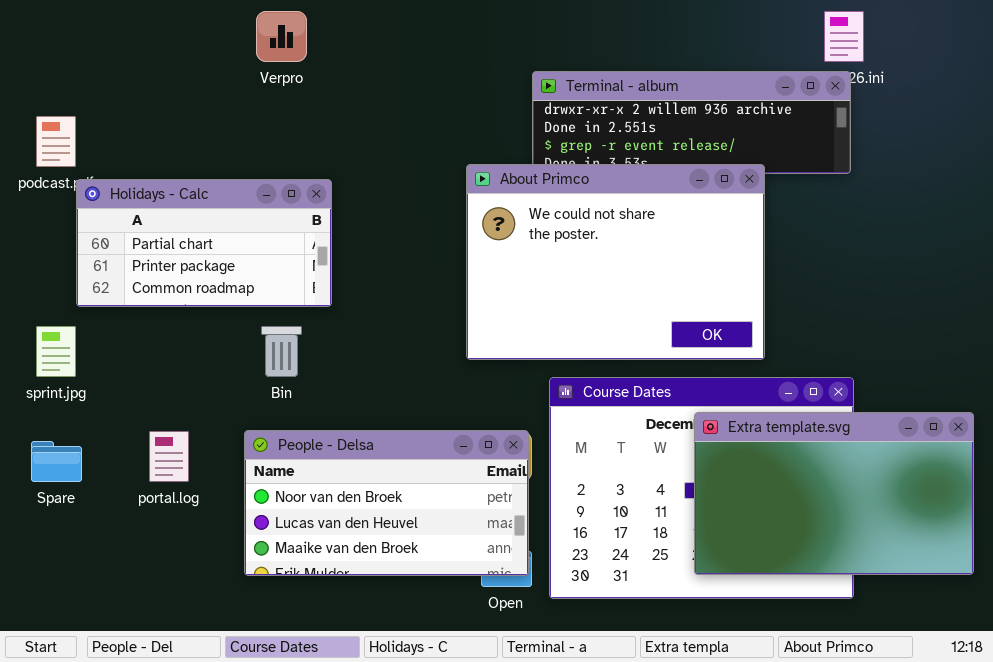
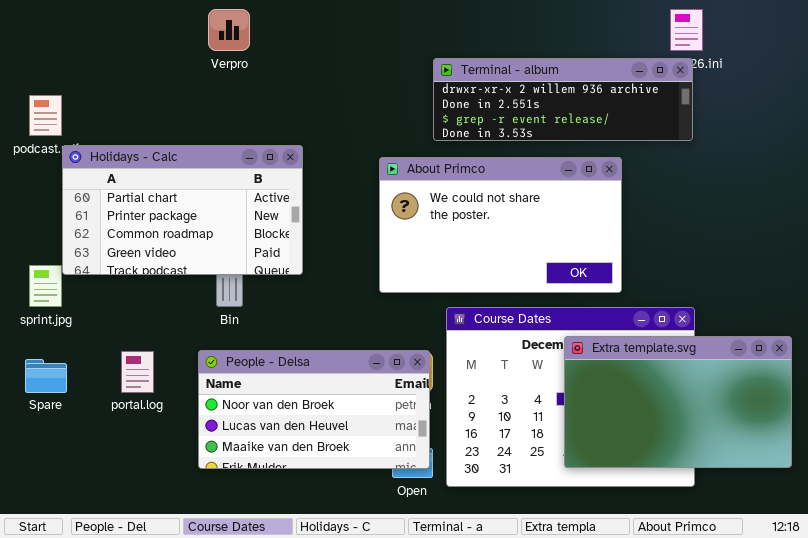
About Primco: [466,164,765,360] -> [379,157,622,293], resized
Holidays - Calc: [76,179,332,307] -> [62,145,303,275], resized

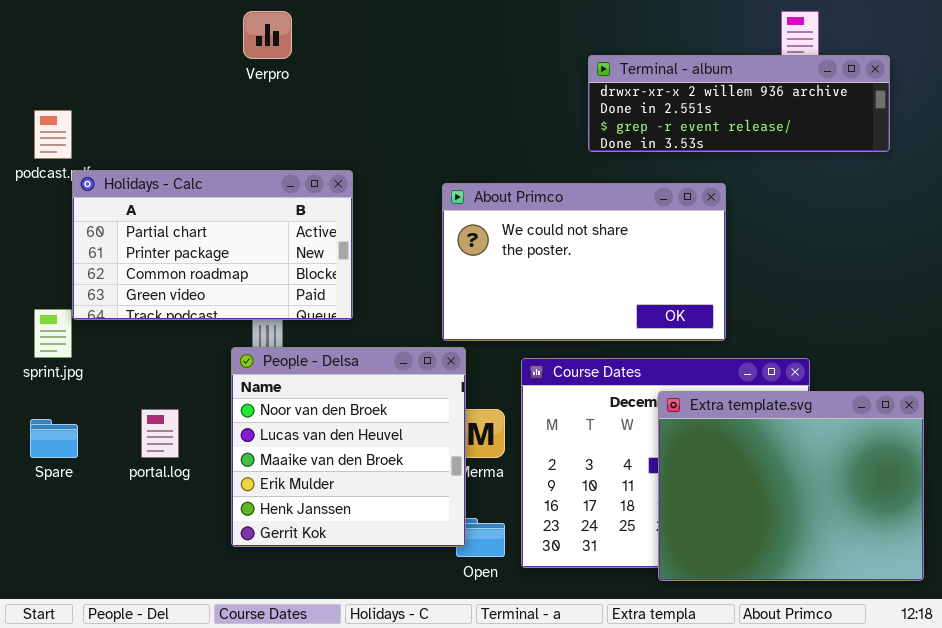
Terminal - album: [433,58,693,141] -> [588,55,890,152], moved
Extra template.svg: [564,336,792,468] -> [658,391,924,581], resized
People - Delsa: [198,350,430,469] -> [231,347,466,547], resized

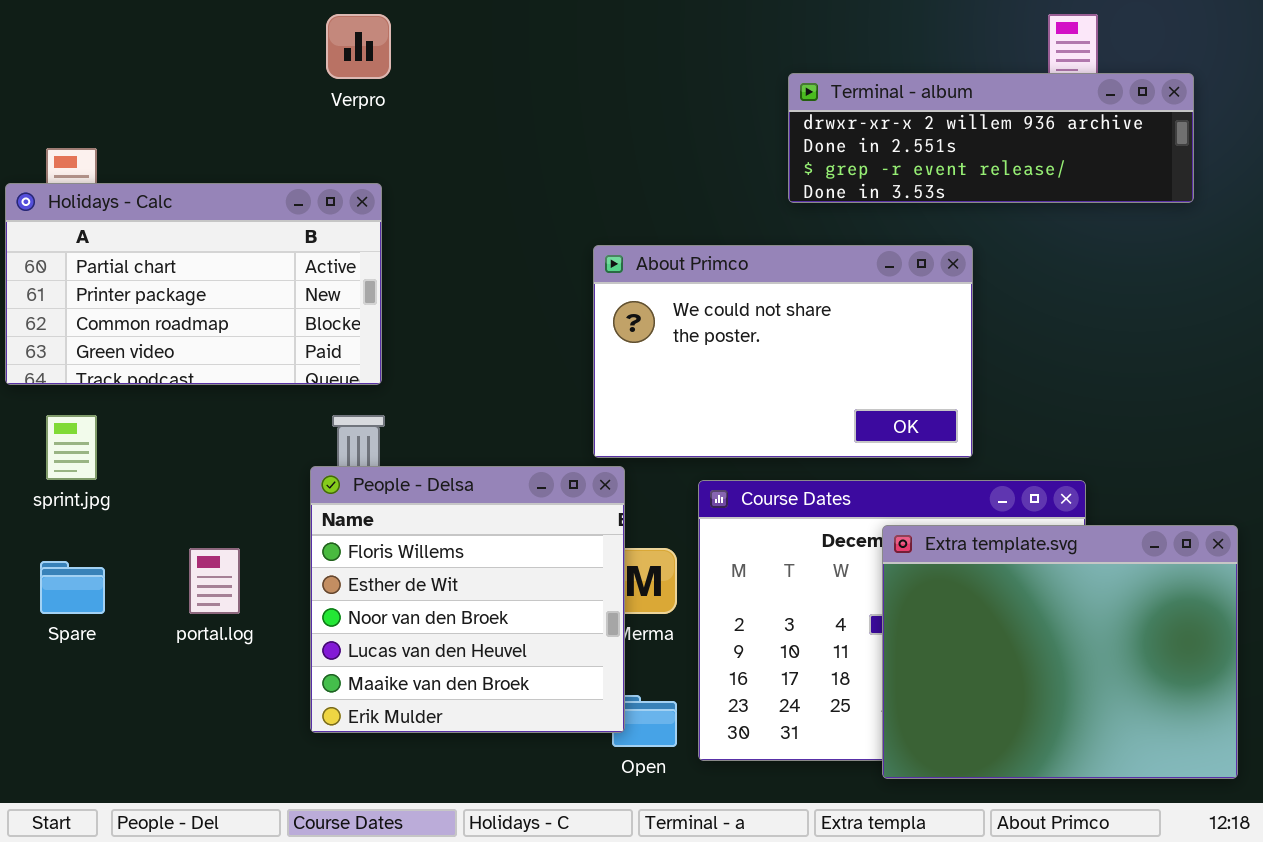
Holidays - Calc: [72,170,353,320] -> [5,183,382,385], moved
People - Delsa: [231,347,466,547] -> [310,466,625,733], scrolled up 2 rows

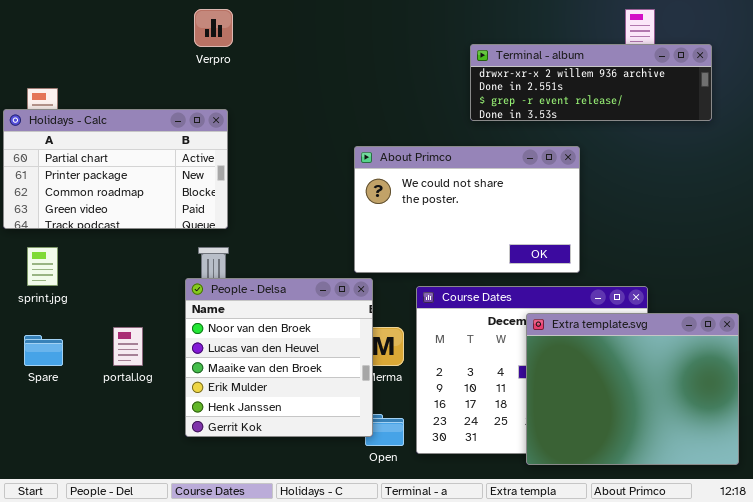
People - Delsa: [310,466,625,733] -> [185,278,373,437], scrolled down 2 rows

